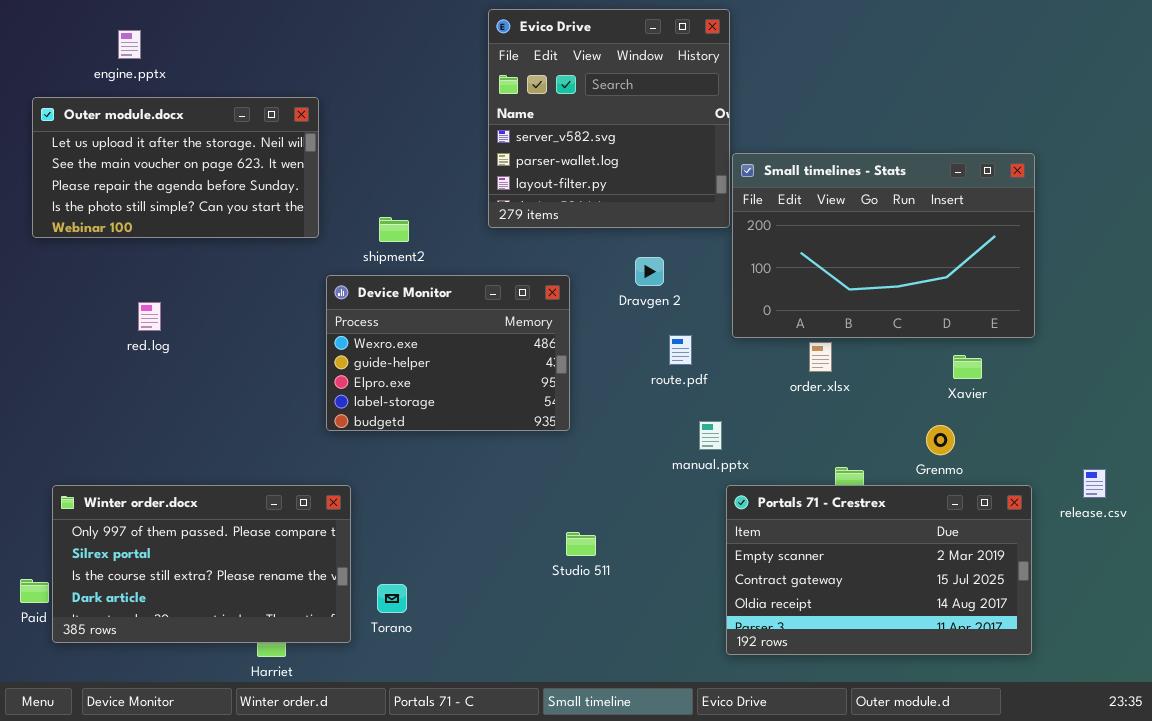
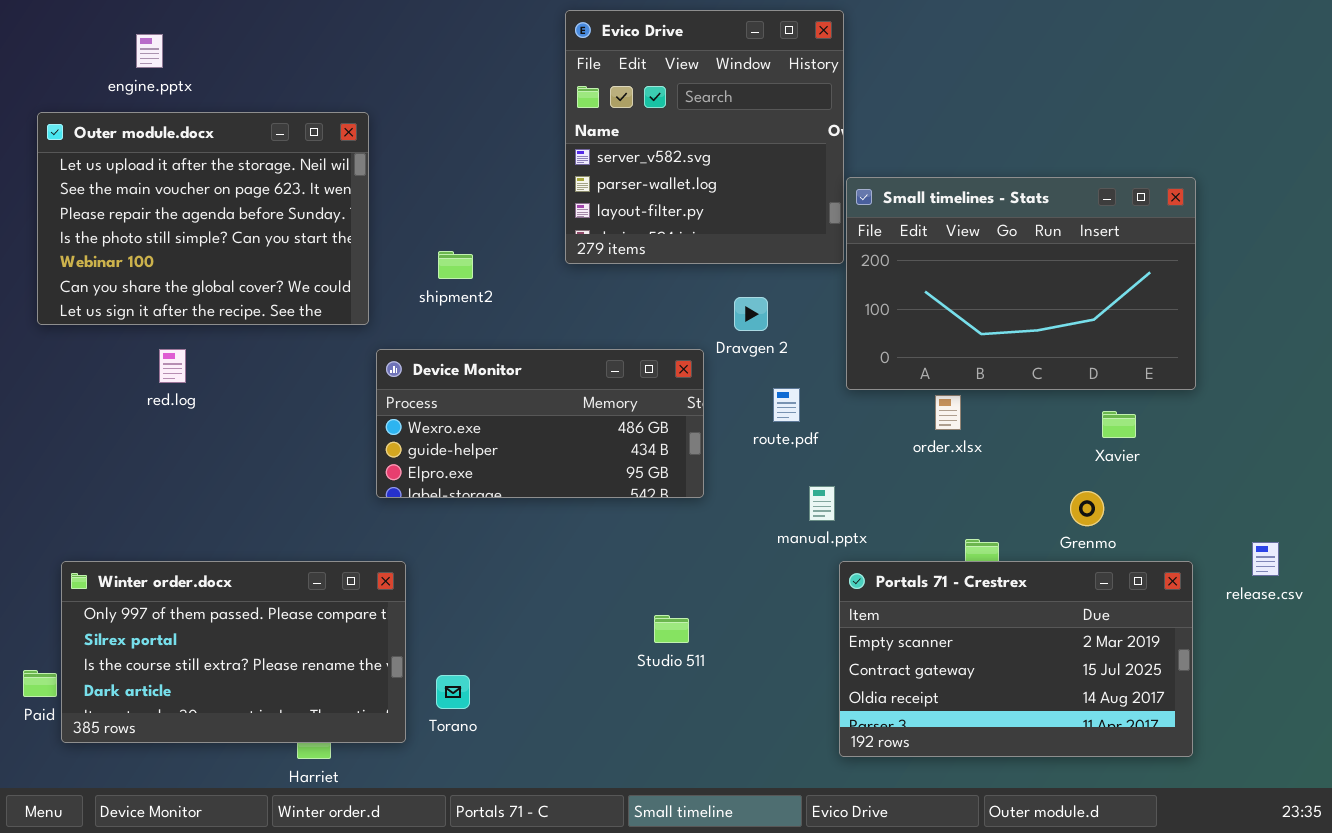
Outer module.docx: [32,97,319,238] -> [37,112,369,325], resized
Device Monitor: [326,275,570,431] -> [376,349,704,498], resized

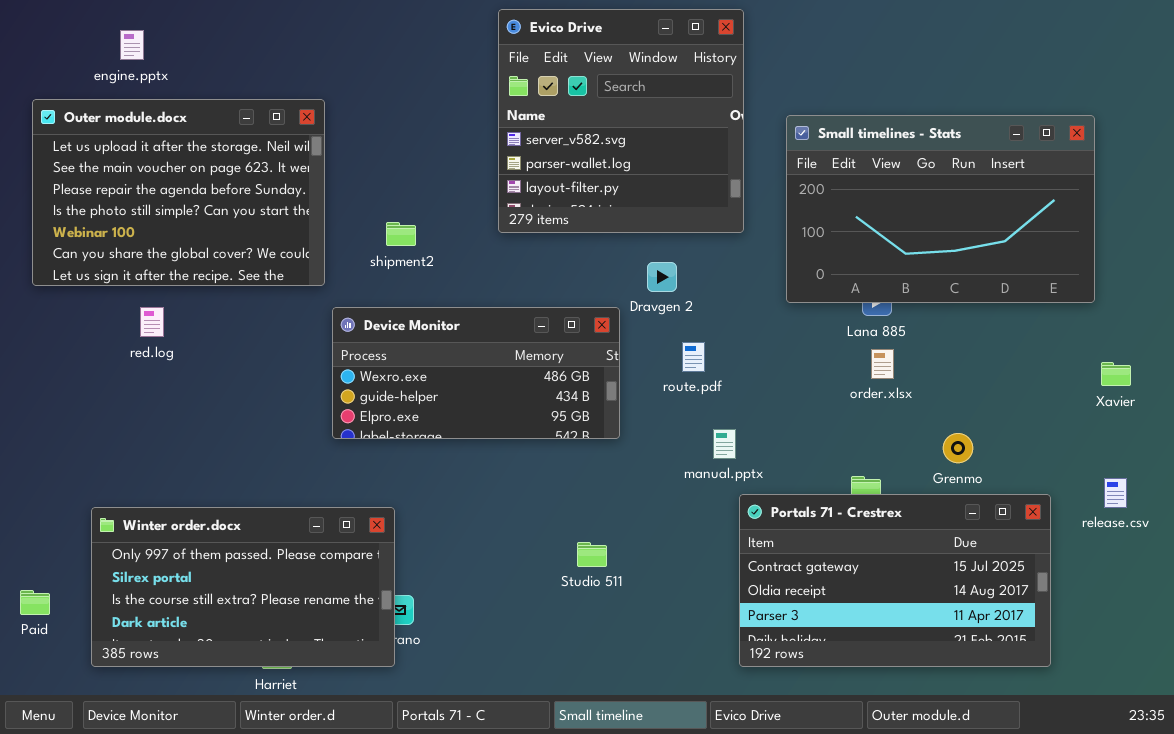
Small timelines - Stats: [846,177,1196,390] -> [786,115,1095,303], moved
order.xlsx: [935,395,961,430] -> [871,349,894,379], moved
Xavier: [1102,411,1136,438] -> [1101,362,1131,386], moved
Winter order.docx: [61,561,406,743] -> [91,507,395,667], moved
Portals 71 - Crestrex: [839,561,1193,757] -> [739,494,1051,667], scrolled down 1 row

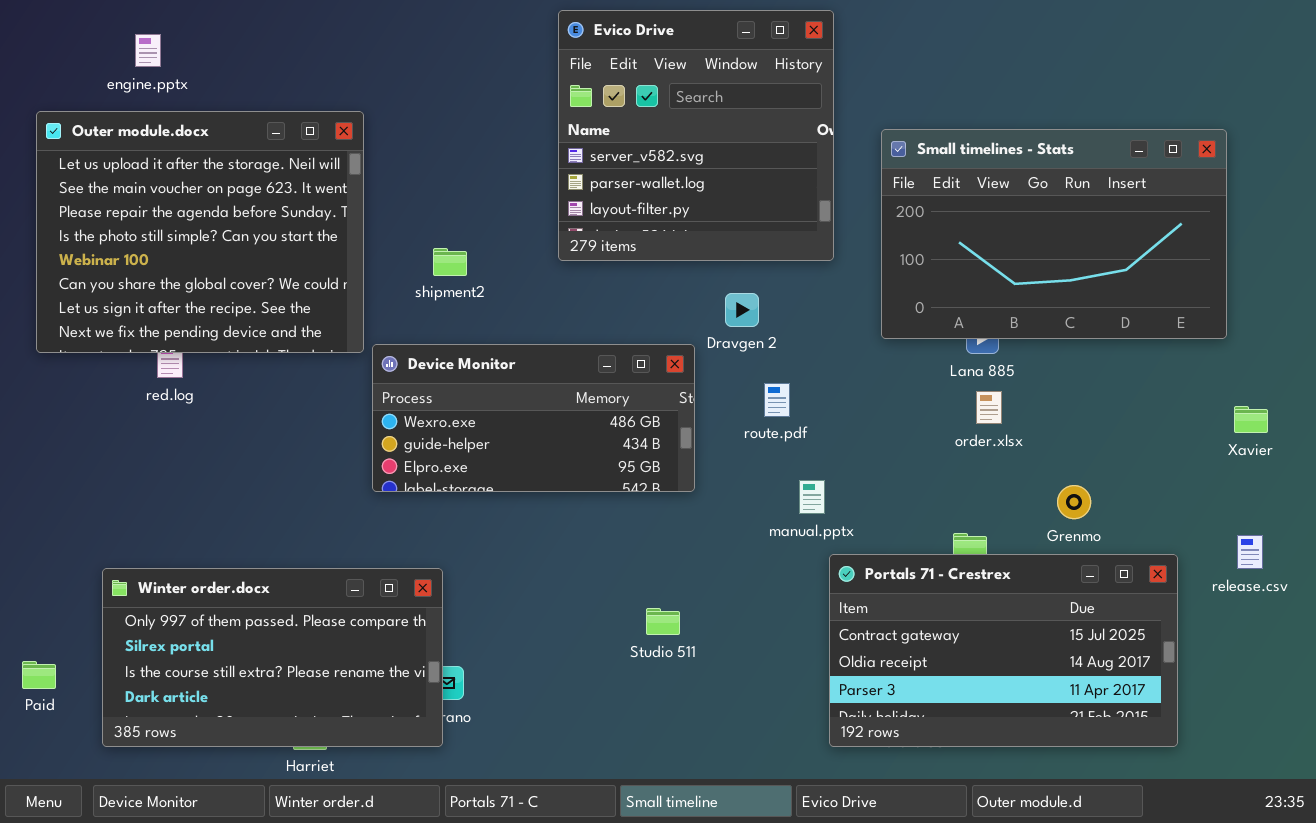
Outer module.docx: [32,99,325,286] -> [36,111,364,353], resized

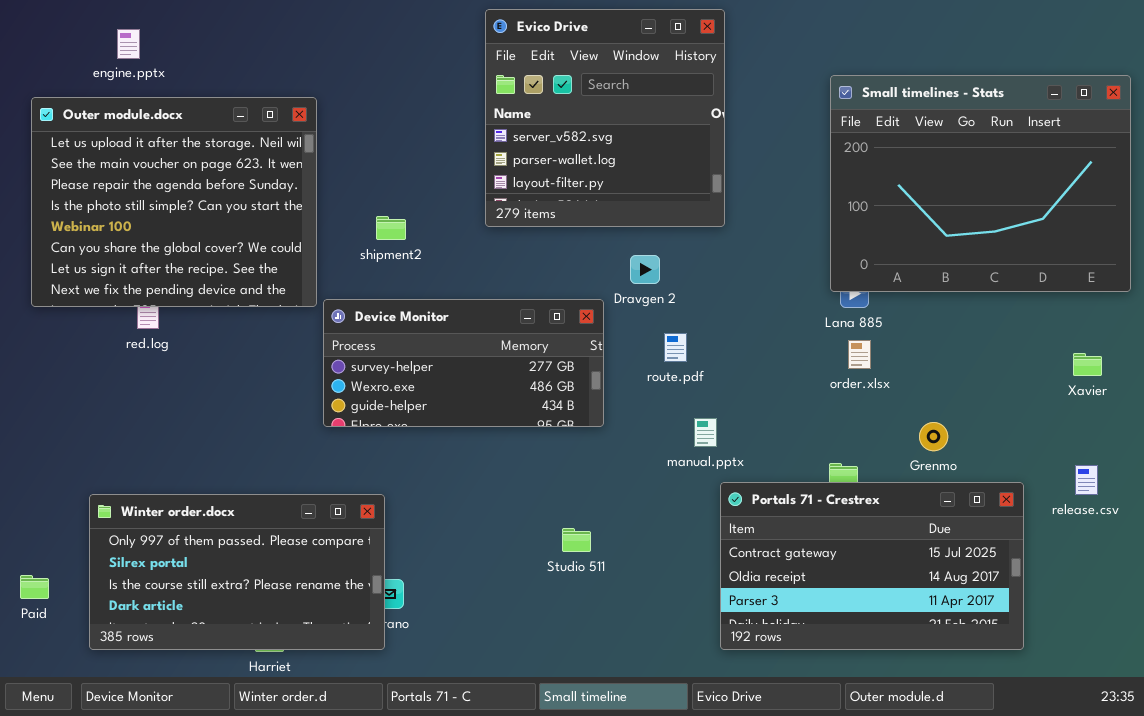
Small timelines - Stats: [881,129,1227,339] -> [830,75,1131,292], moved, resized
Device Monitor: [372,344,695,492] -> [323,299,604,427], scrolled up 1 row

